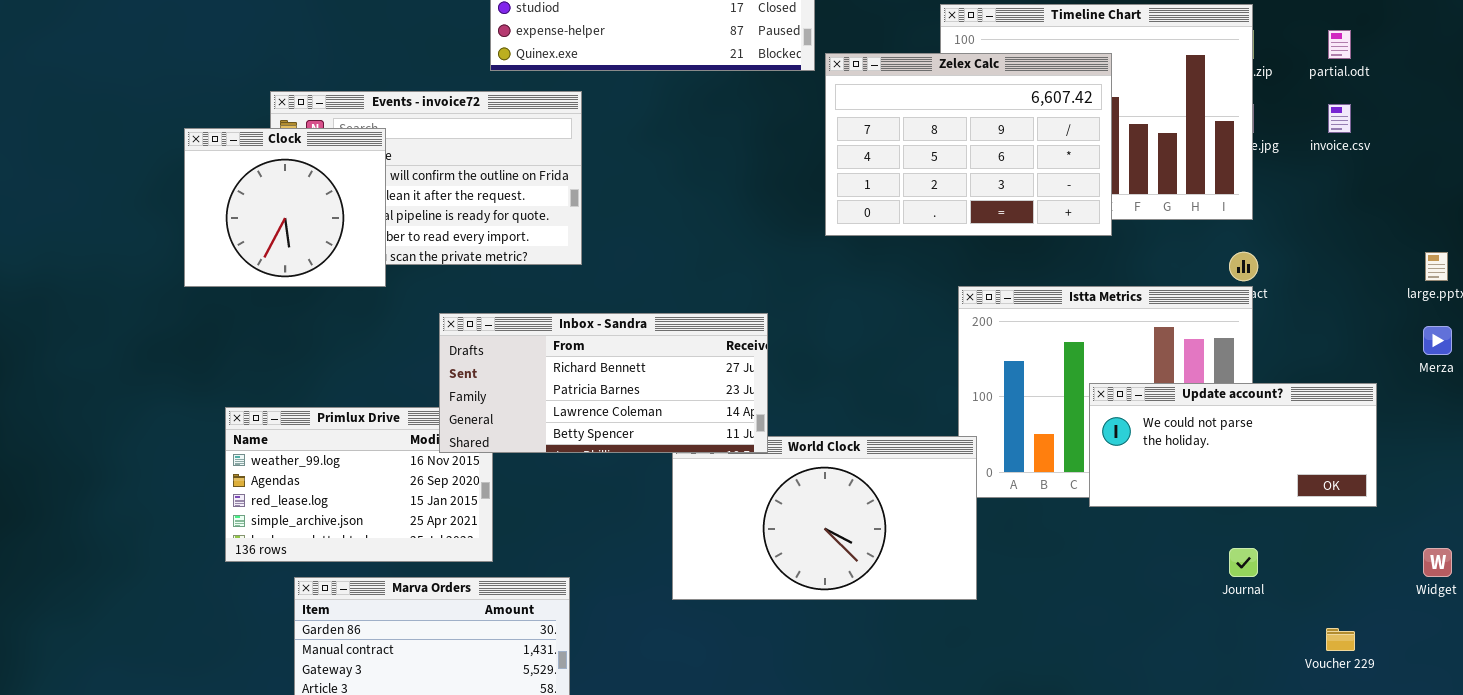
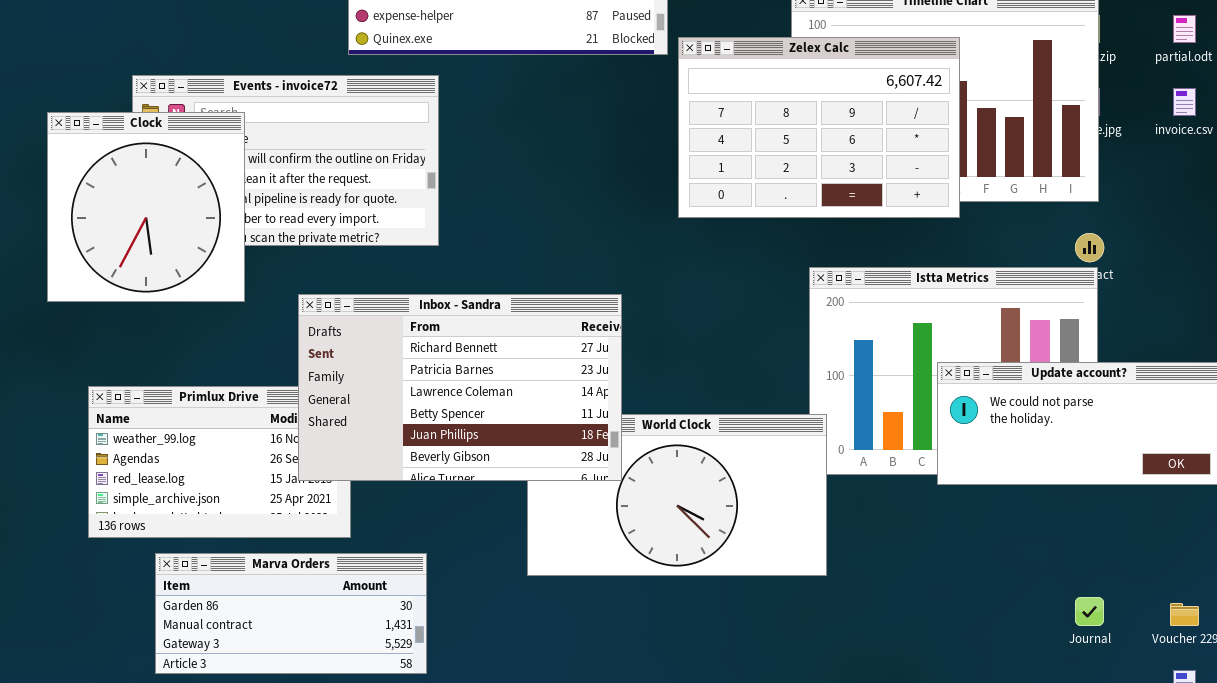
Clock: [184,128,386,287] -> [47,112,245,302], resized
Inbox - Sandra: [439,313,768,453] -> [298,294,622,481], resized
Journal: [1229,548,1258,577] -> [1075,597,1104,626], moved

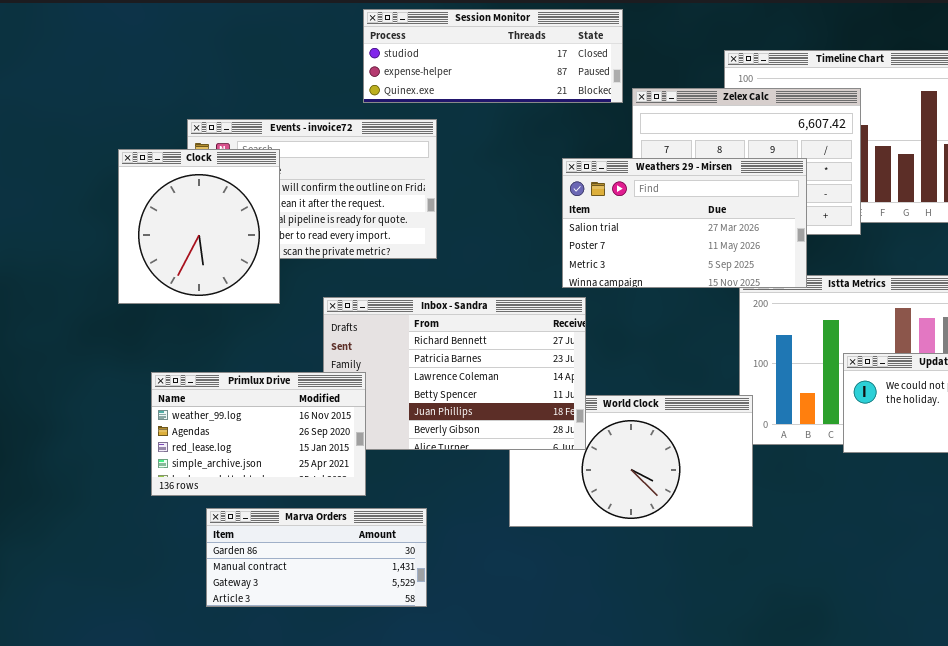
Weathers 29 - Mirsen: none -> [562,158,807,288], opened
Primlux Drive: [88,386,351,538] -> [151,372,366,496], raised

